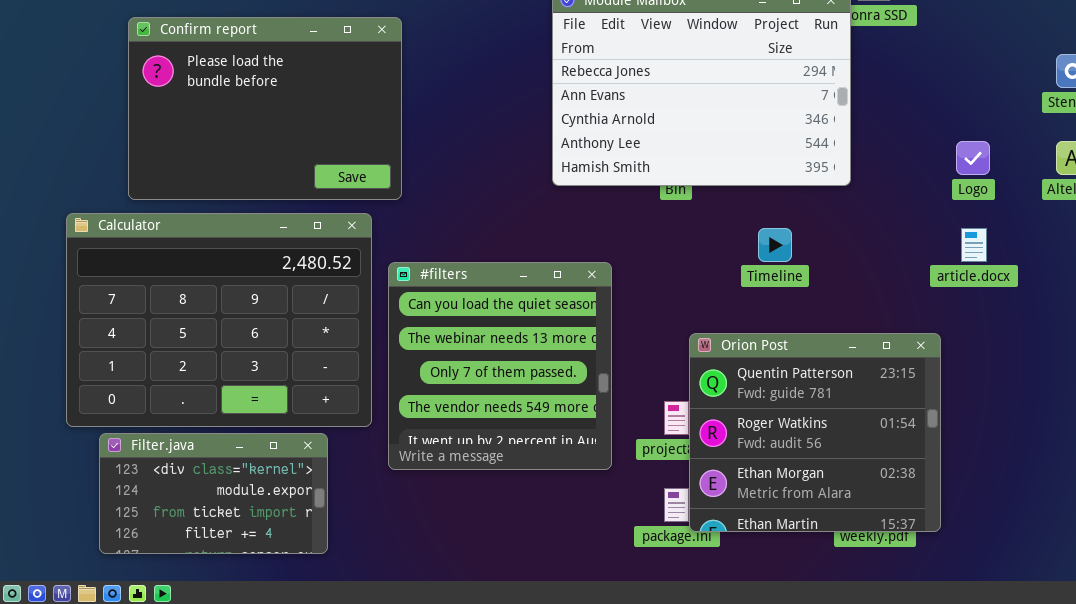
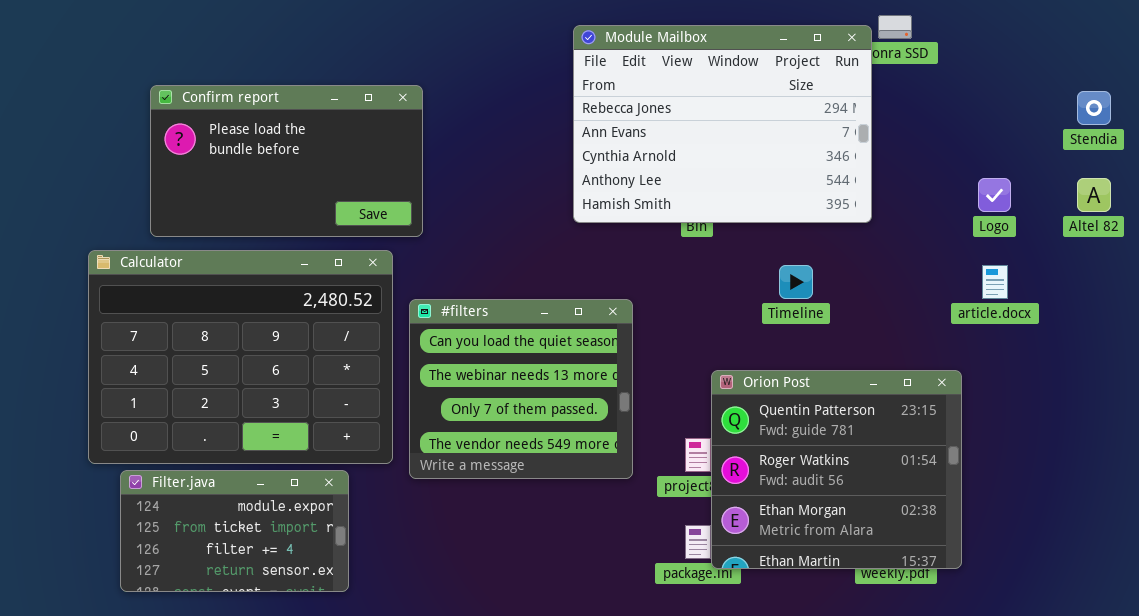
Confirm report: [128,17,402,200] -> [150,85,423,237], resized
#filters: [388,262,612,470] -> [409,299,633,479], resized
Filter.java: [99,433,328,554] -> [120,470,349,592], scrolled down 1 row

